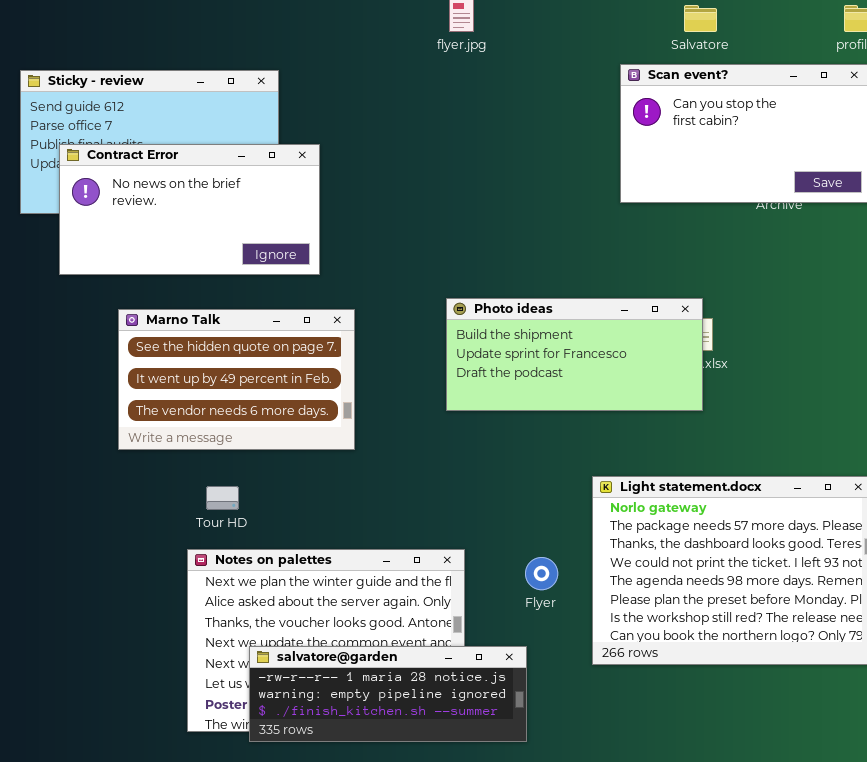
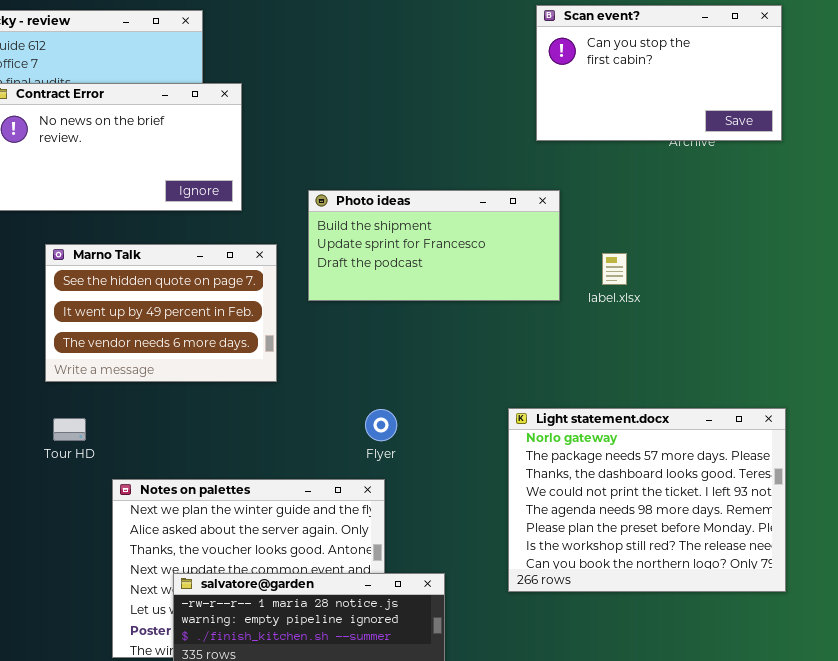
Photo ideas: [446,298,703,411] -> [308,190,560,301], moved
Tour HD: [206,486,239,510] -> [53,418,86,441], moved
Flyer: [525,557,558,590] -> [365,409,397,441], moved

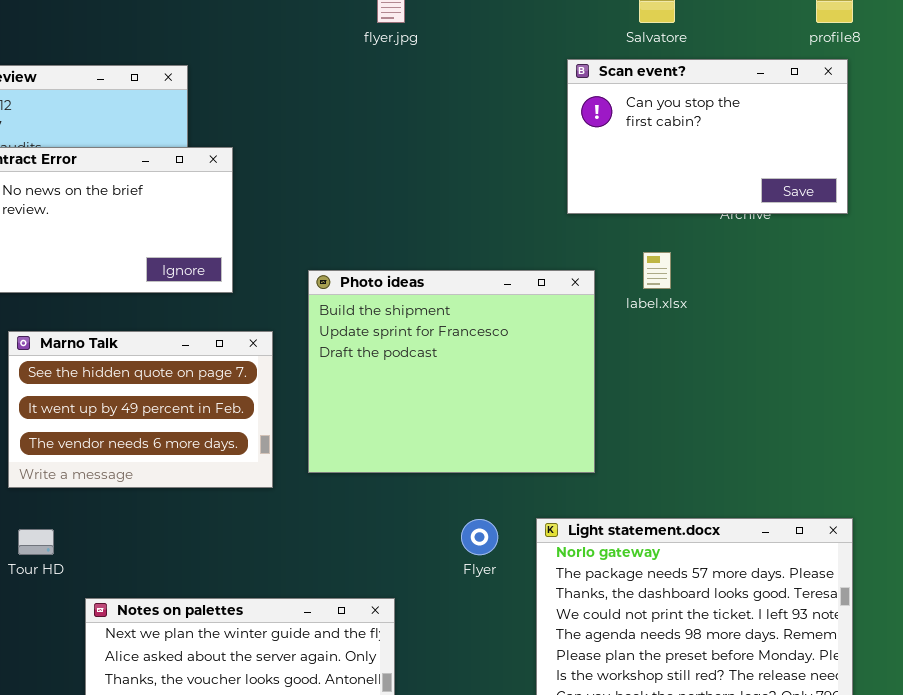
Photo ideas: [308,190,560,301] -> [308,270,595,473], resized
label.xlsx: [602,253,627,285] -> [643,252,671,289], moved
Flyer: [365,409,397,441] -> [461,519,498,555], moved

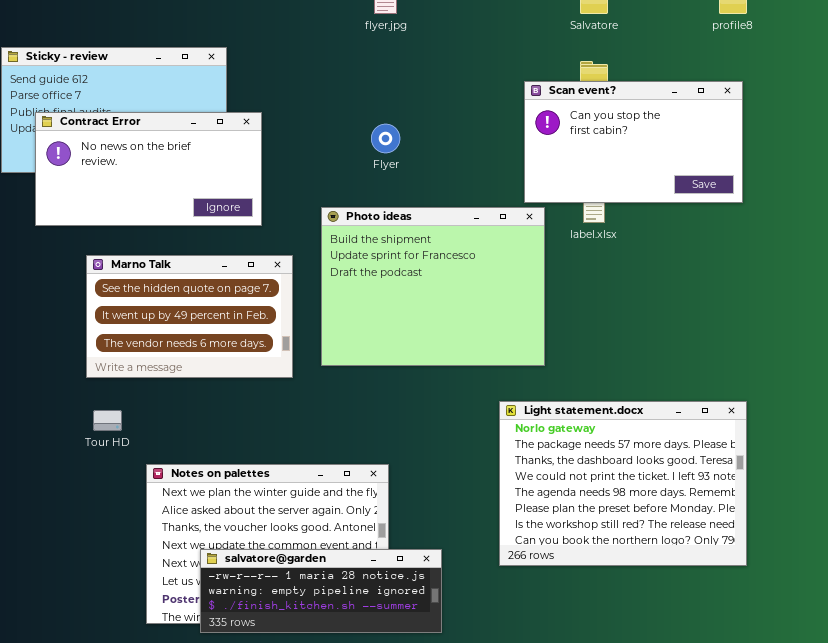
Scan event?: [567,59,848,214] -> [524,81,743,203], moved
Flyer: [461,519,498,555] -> [371,124,400,153], moved

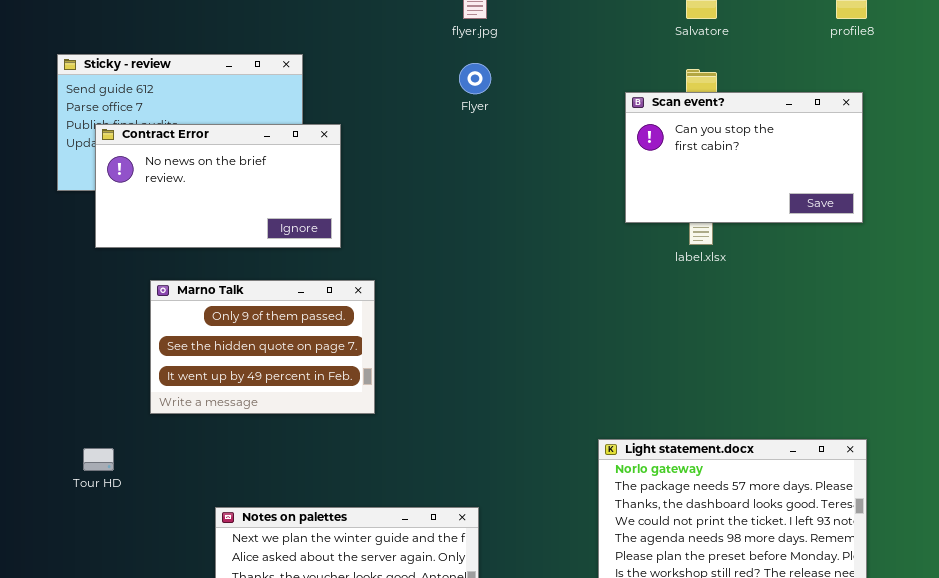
Flyer: [371,124,400,153] -> [459,63,491,94], moved
Photo ideas: [321,207,545,366] -> none, closed
Marno Talk: [86,255,293,378] -> [150,280,375,414], scrolled up 1 row
Tour HD: [93,410,122,431] -> [83,448,114,471], moved

